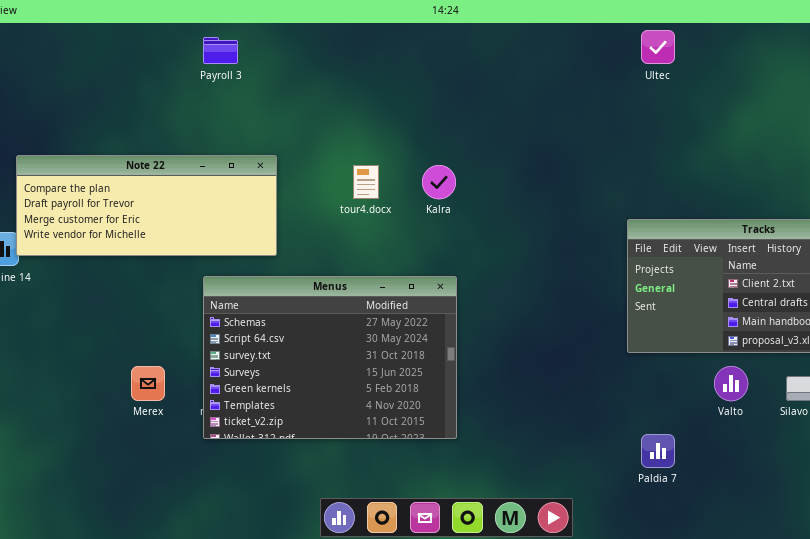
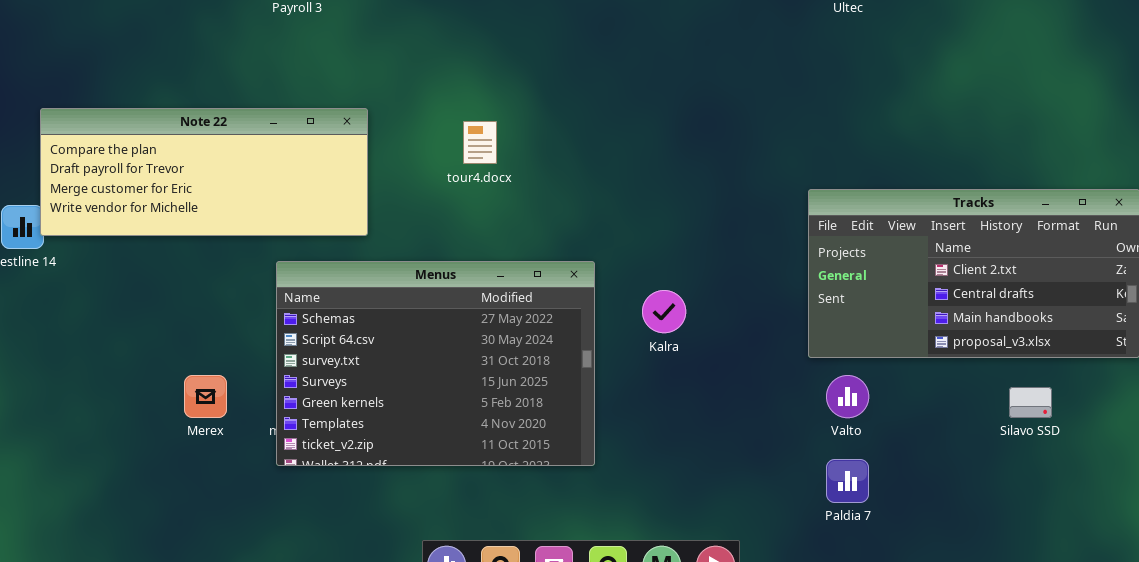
Kalra: [422,165,456,199] -> [642,290,686,333], moved
Valto: [714,366,748,401] -> [826,375,869,418], moved

